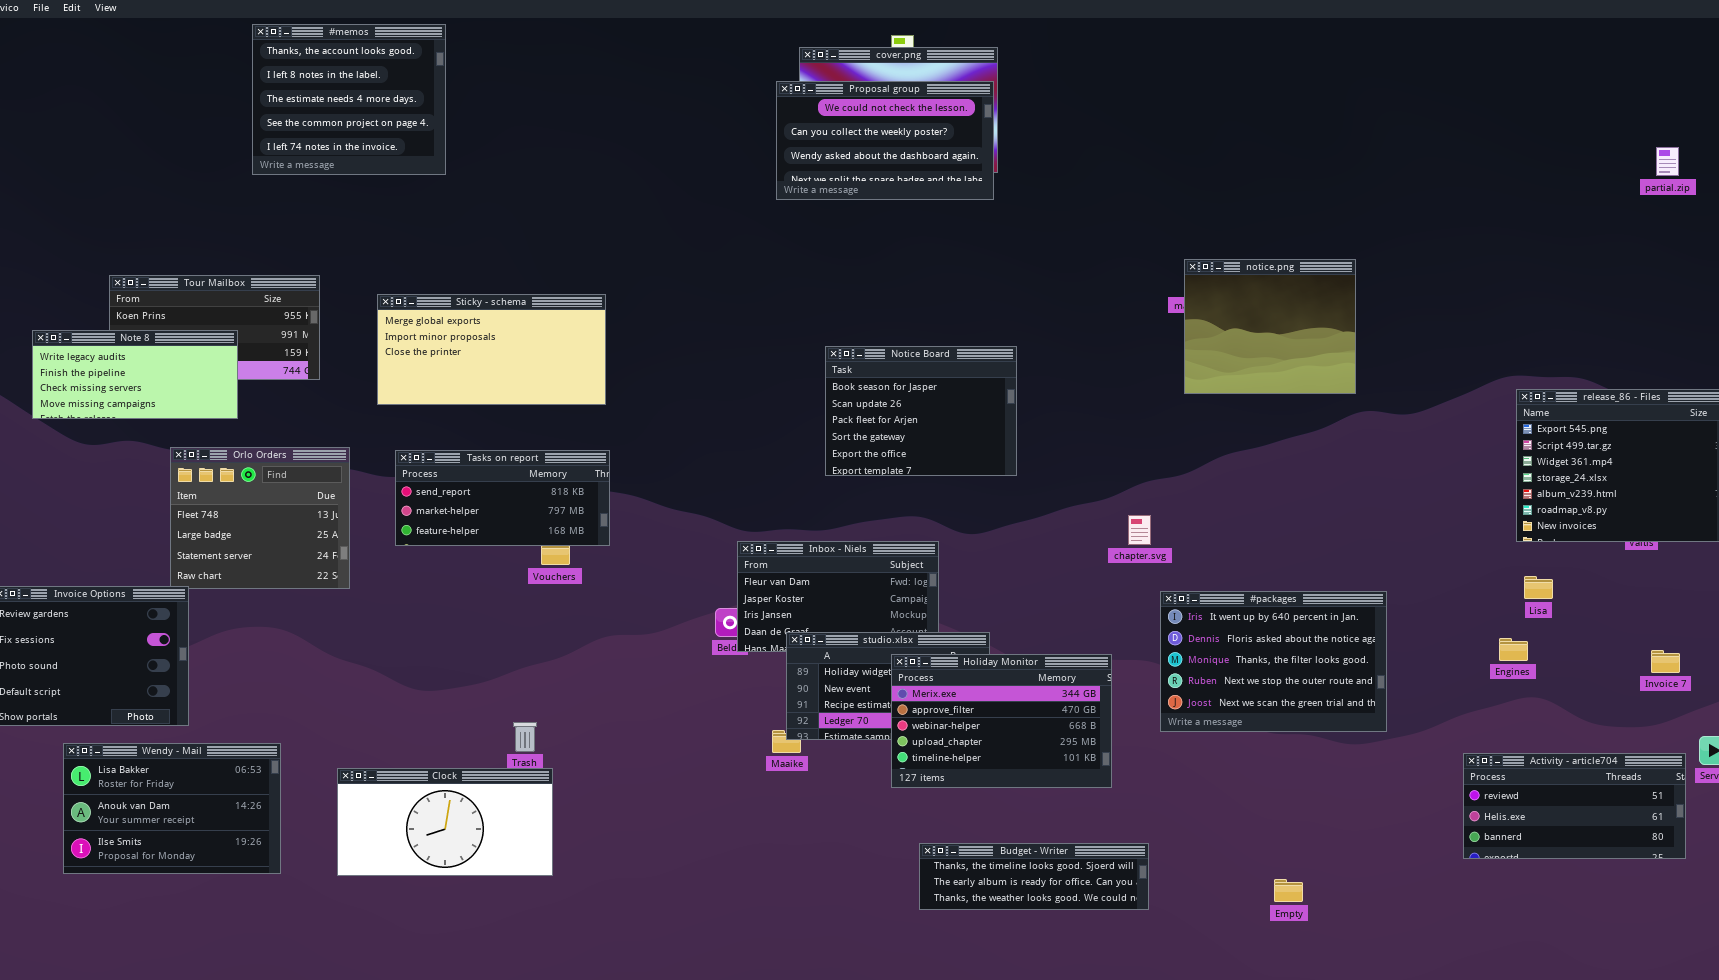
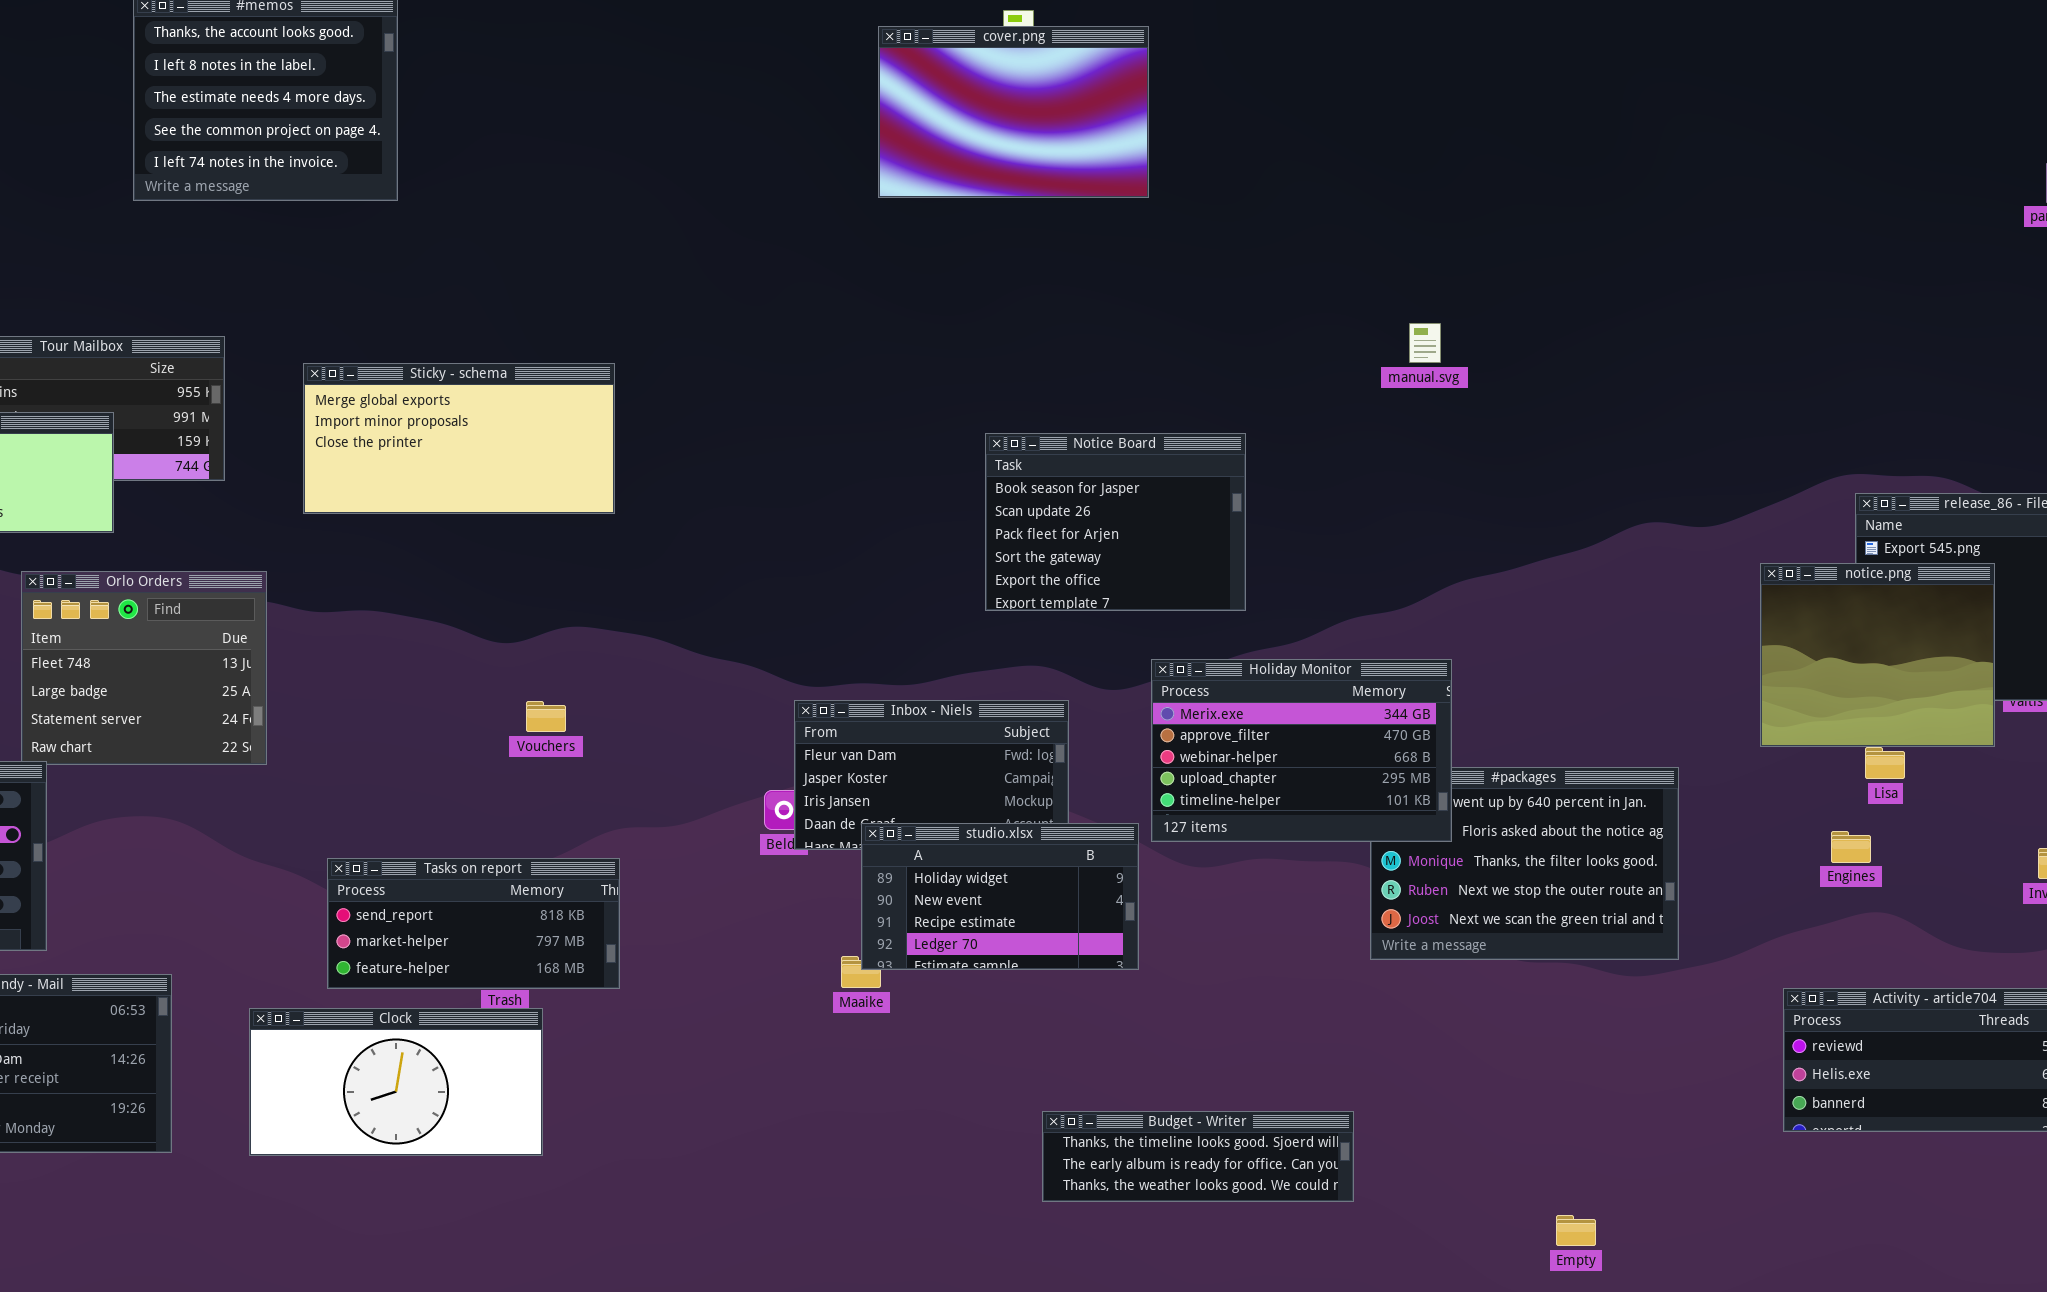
Proposal group: [776,81,994,200] -> none, closed
notice.png: [1184,259,1356,394] -> [1760,563,1995,747], moved
Notice Board: [825,346,1017,476] -> [985,433,1246,611], moved
Tasks on report: [395,450,610,546] -> [327,858,620,989], moved
Holiday Monitor: [891,654,1112,788] -> [1151,659,1452,842], moved
Empty: [1274,879,1303,902] -> [1556,1215,1596,1246], moved

